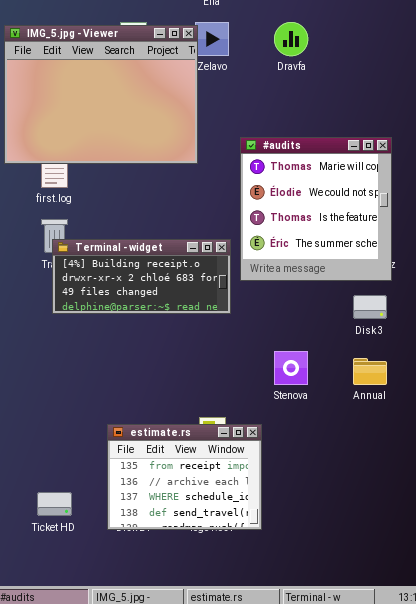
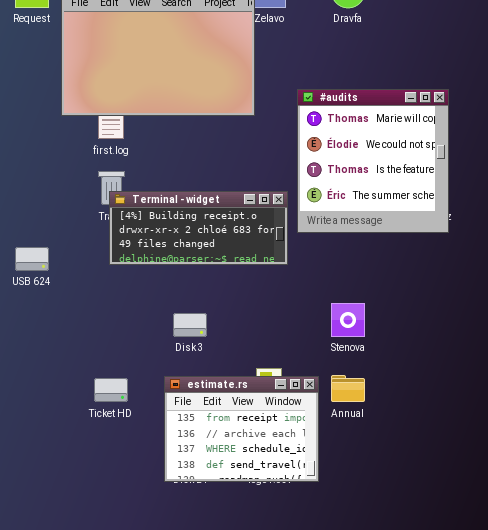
Disk 3: [353,295,387,319] -> [173,313,207,337], moved
Annual: [353,358,387,385] -> [331,375,365,402], moved
Ticket HD: [37,492,72,516] -> [94,378,128,402], moved

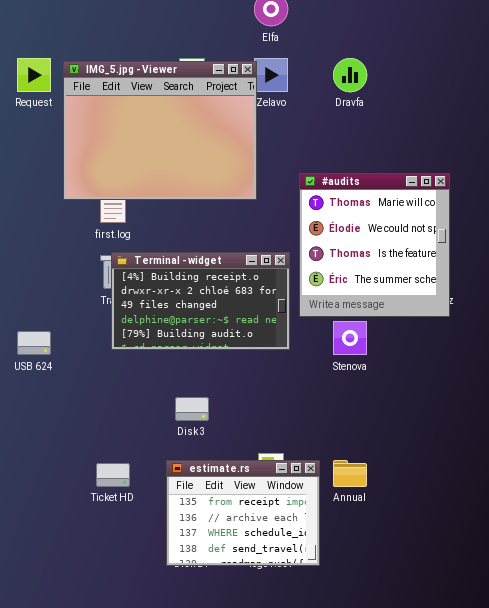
Terminal - widget: [109,191,288,265] -> [111,252,290,350], resized
Stenova: [331,303,365,337] -> [333,321,367,355], moved

